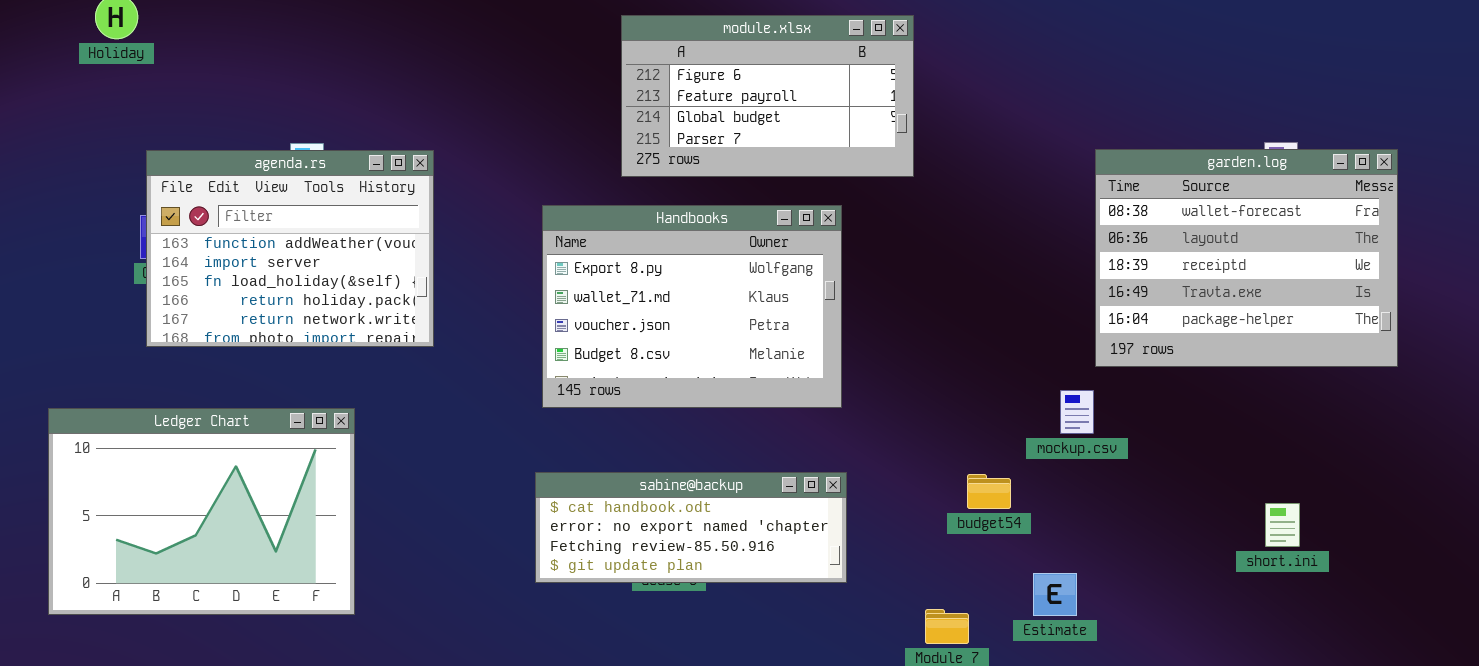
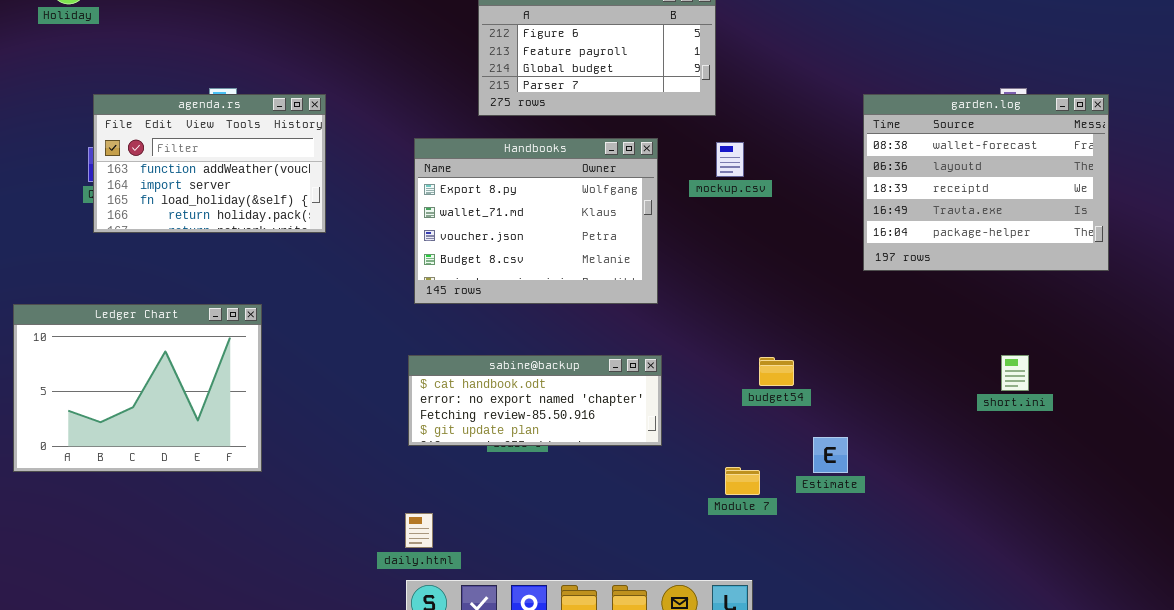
agenda.rs: [146,150,434,347] -> [93,94,326,233], resized
mockup.csv: [1060,390,1094,434] -> [716,142,744,177], moved
short.ini: [1265,503,1300,547] -> [1001,355,1029,391], moved

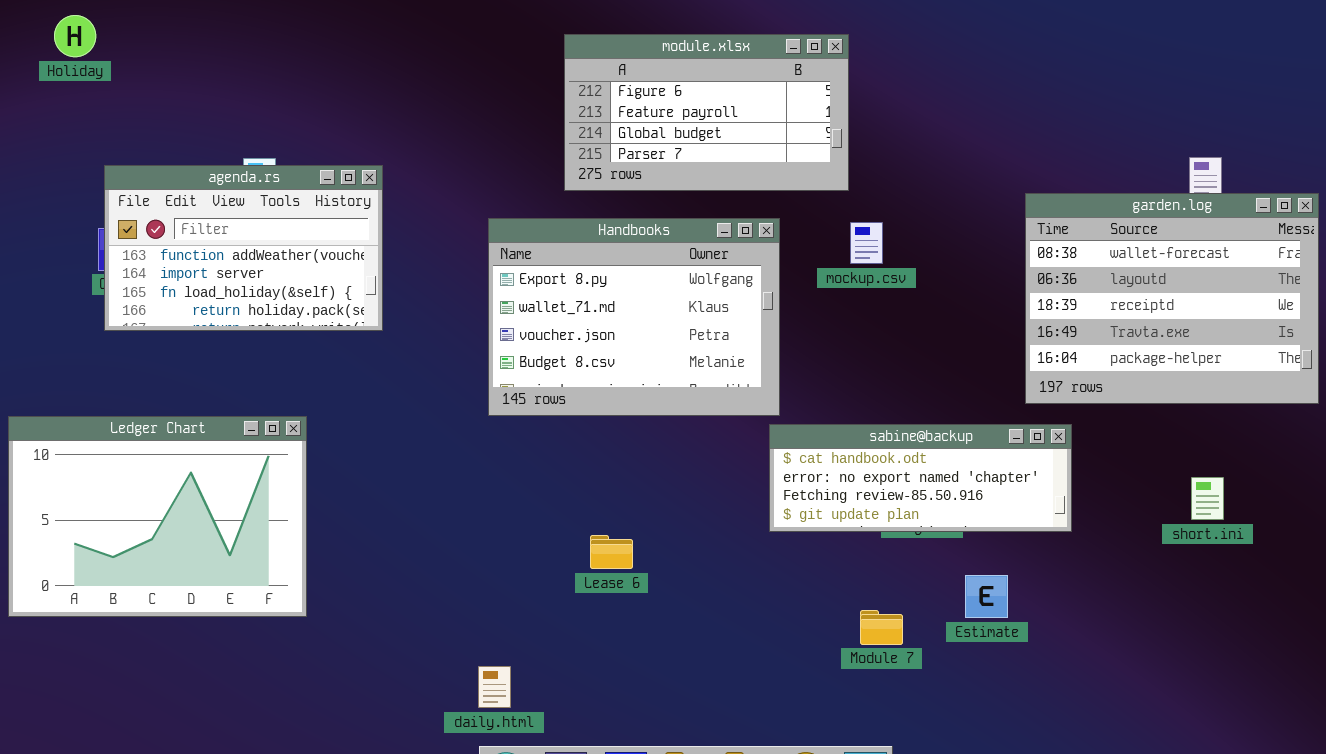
garden.log: [863,94,1109,271] -> [1025,193,1319,404], moved
sabine@backup: [408,355,662,446] -> [769,424,1072,532], moved

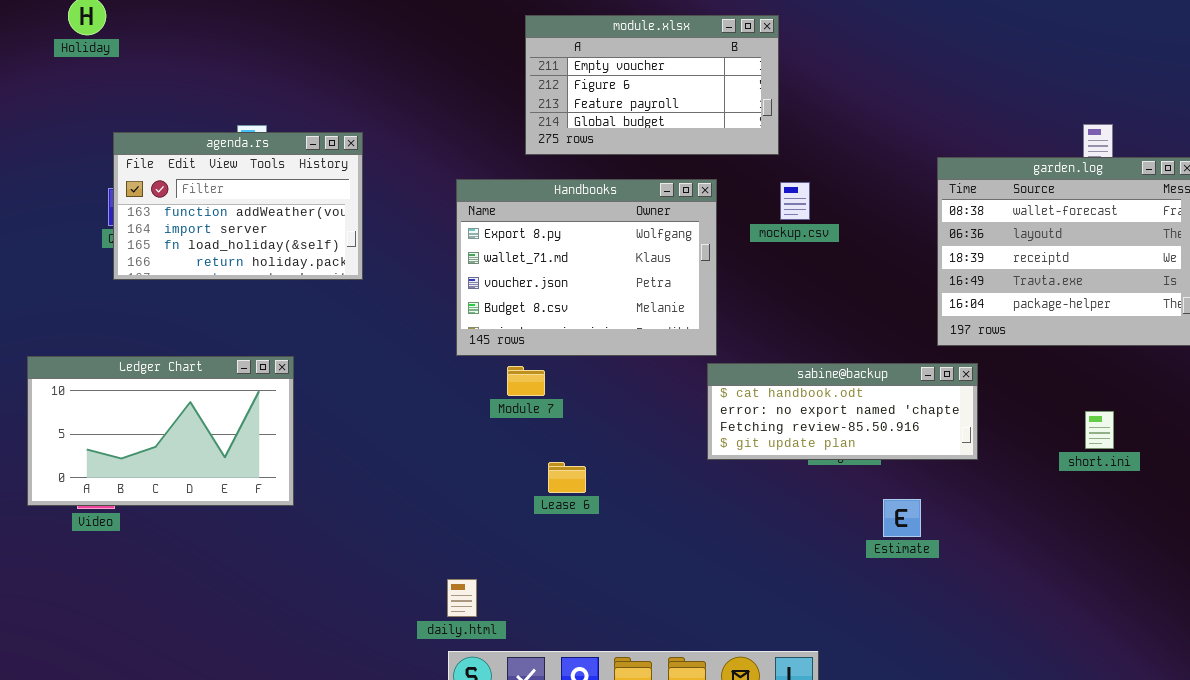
module.xlsx: [564,34,849,191] -> [525,15,779,155], scrolled up 1 row
Ledger Chart: [8,416,307,617] -> [27,356,294,506], resized
Module 7: [860,610,903,645] -> [507,366,545,396], moved

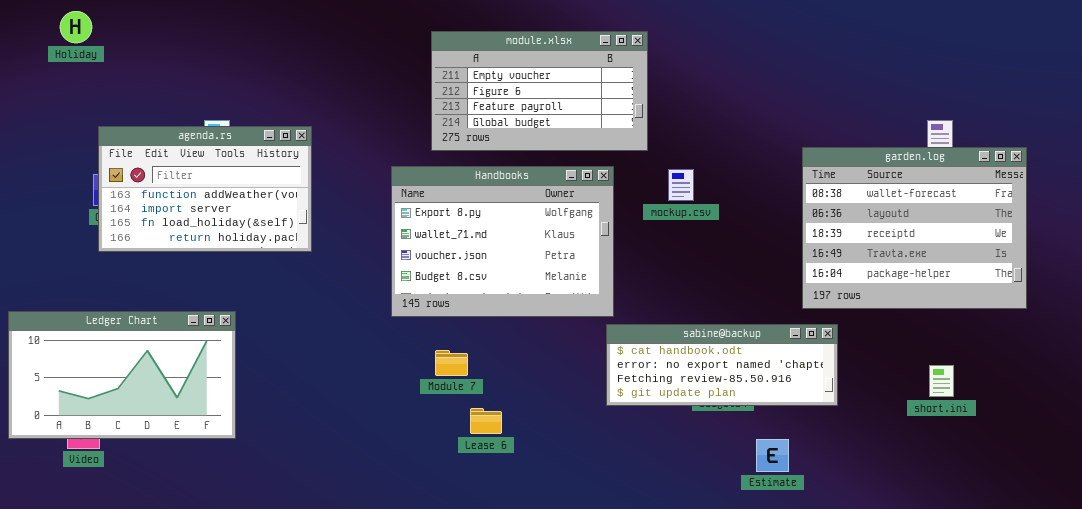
module.xlsx: [525,15,779,155] -> [431,31,648,151], moved
Ledger Chart: [27,356,294,506] -> [8,311,236,439], moved
Module 7: [507,366,545,396] -> [435,350,468,376], moved

